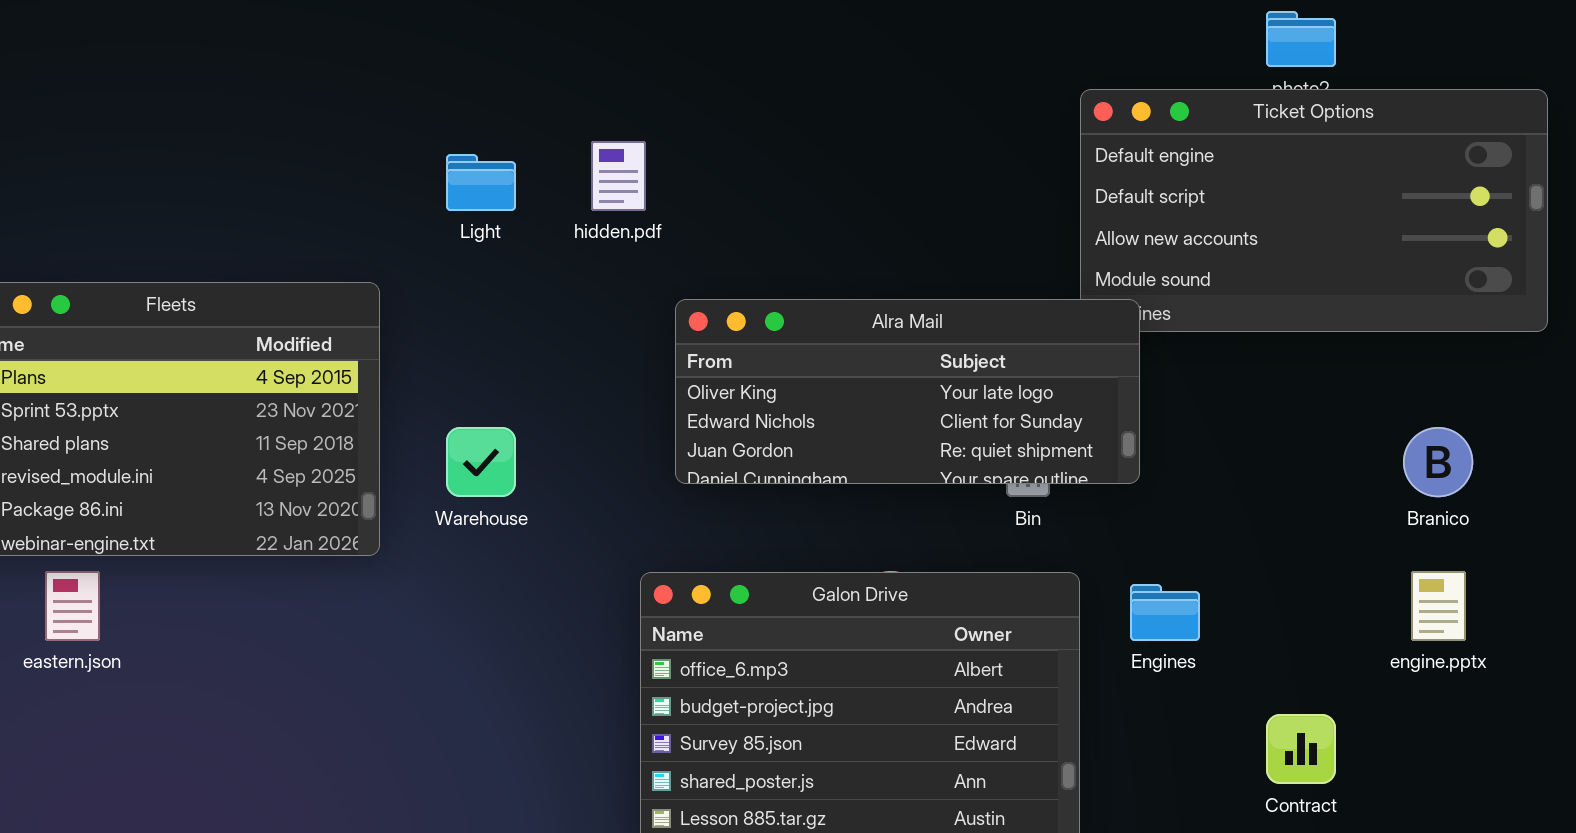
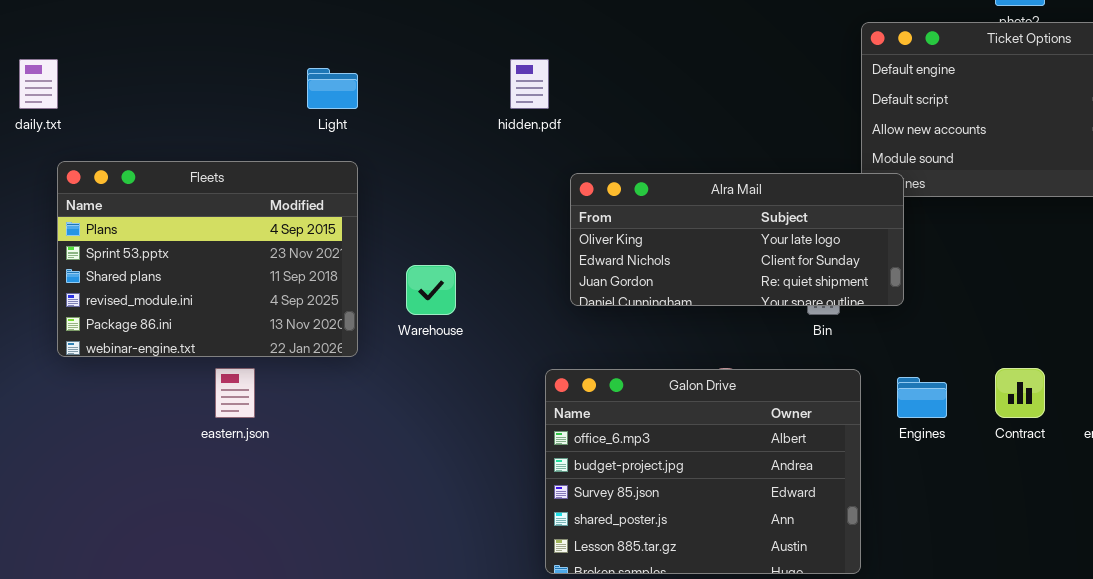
Light: [446,154,516,211] -> [307,68,358,109], moved
eastern.json: [45,571,100,641] -> [215,368,255,418], moved
Contract: [1266,714,1336,784] -> [995,368,1045,418], moved

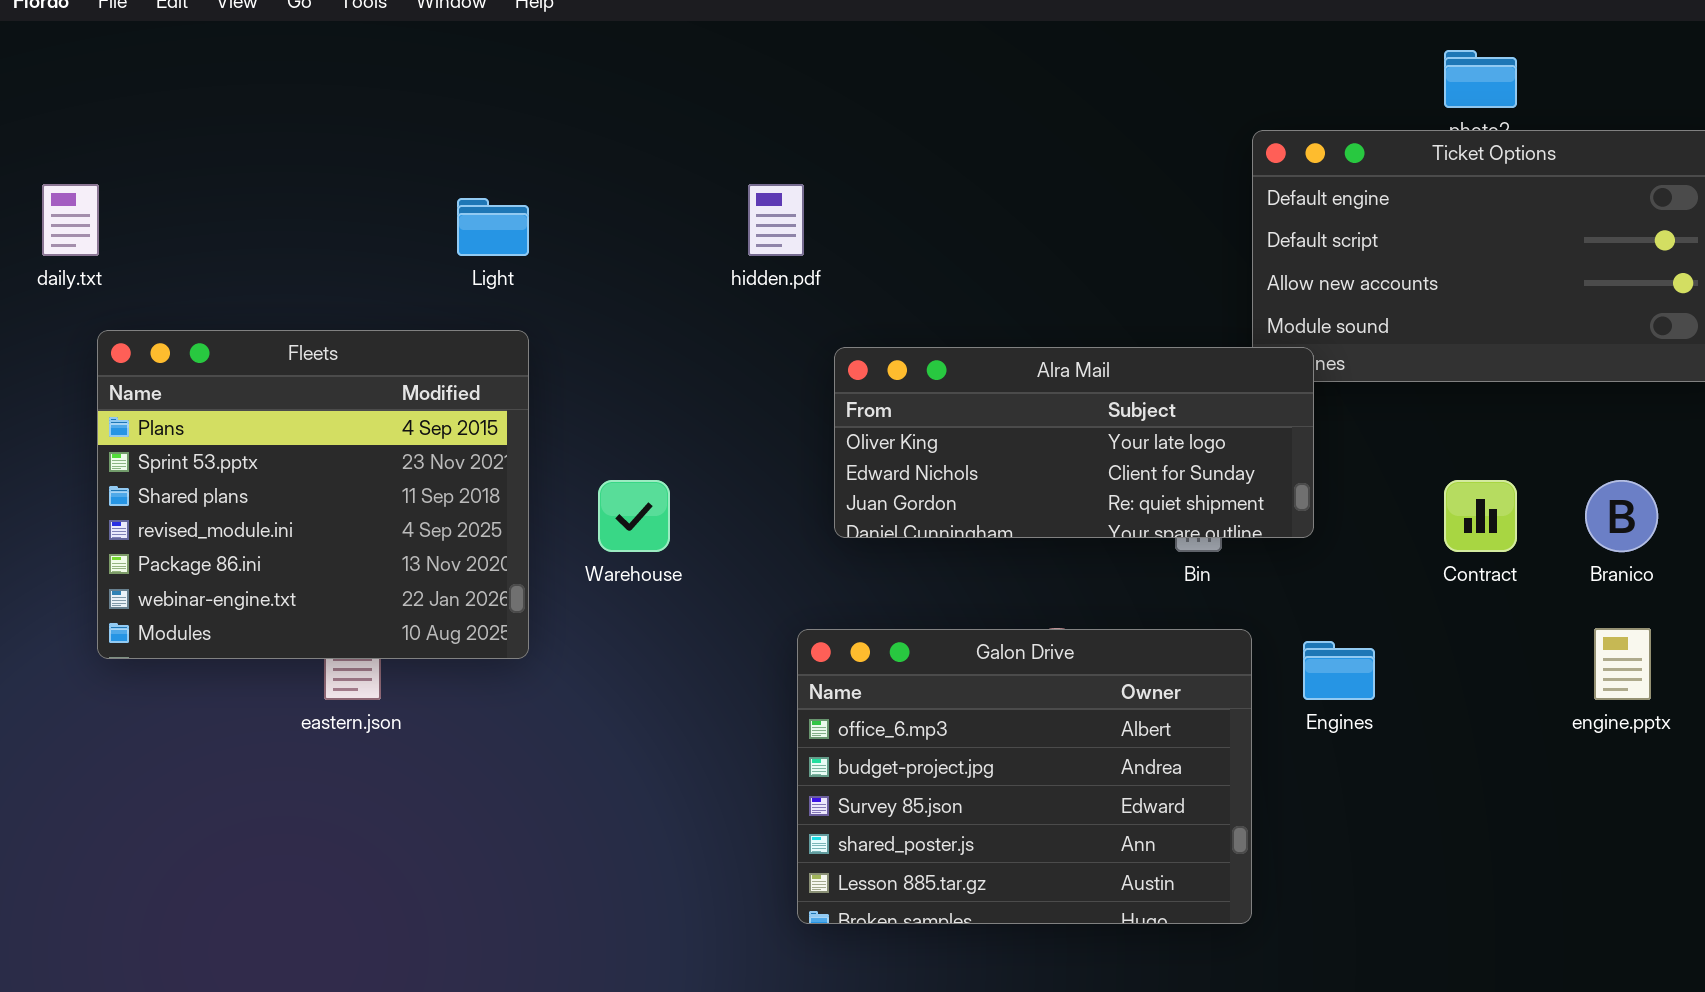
Fleets: [57,161,358,357] -> [97,330,529,659], resized
Contract: [995,368,1045,418] -> [1444,480,1517,552], moved

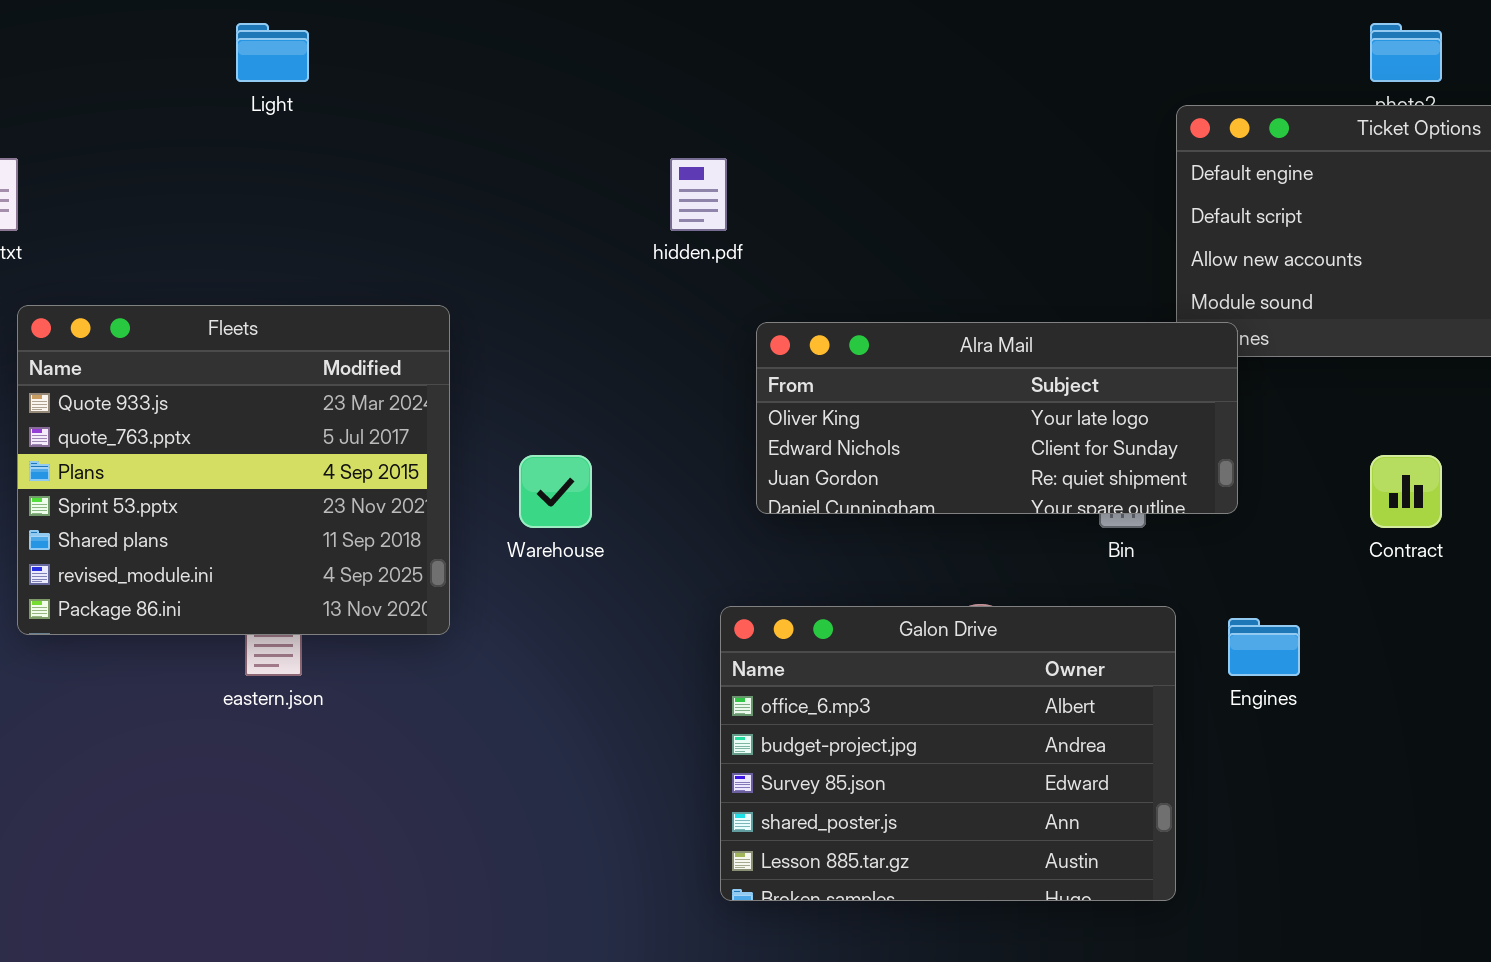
Light: [457,198,529,256] -> [236,23,309,82], moved
Fleets: [97,330,529,659] -> [17,305,450,635], scrolled up 2 rows

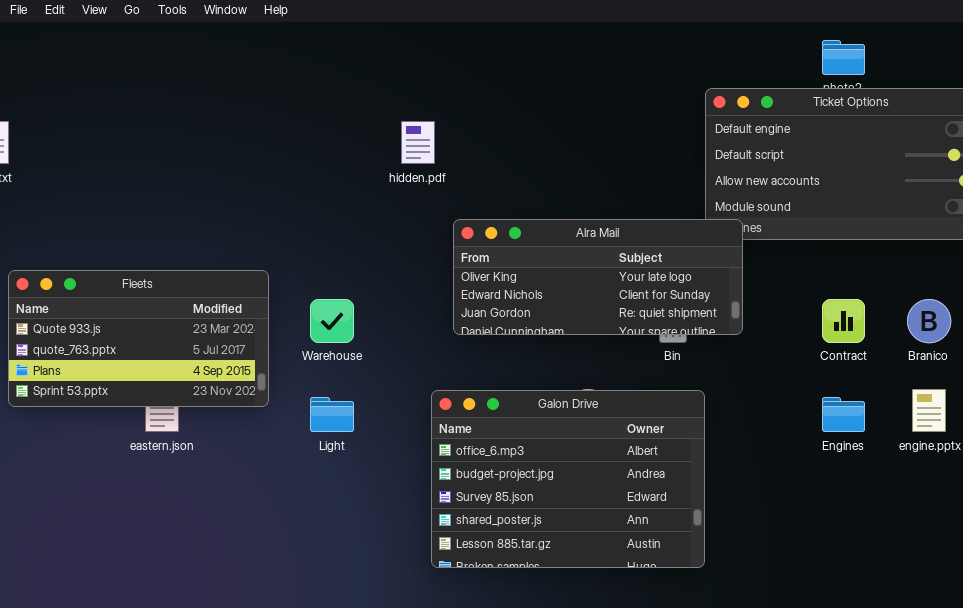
Light: [236,23,309,82] -> [310,397,354,432], moved
Fleets: [17,305,450,635] -> [8,270,269,407], resized
Engines: [1228,618,1300,676] -> [822,397,865,432], moved

